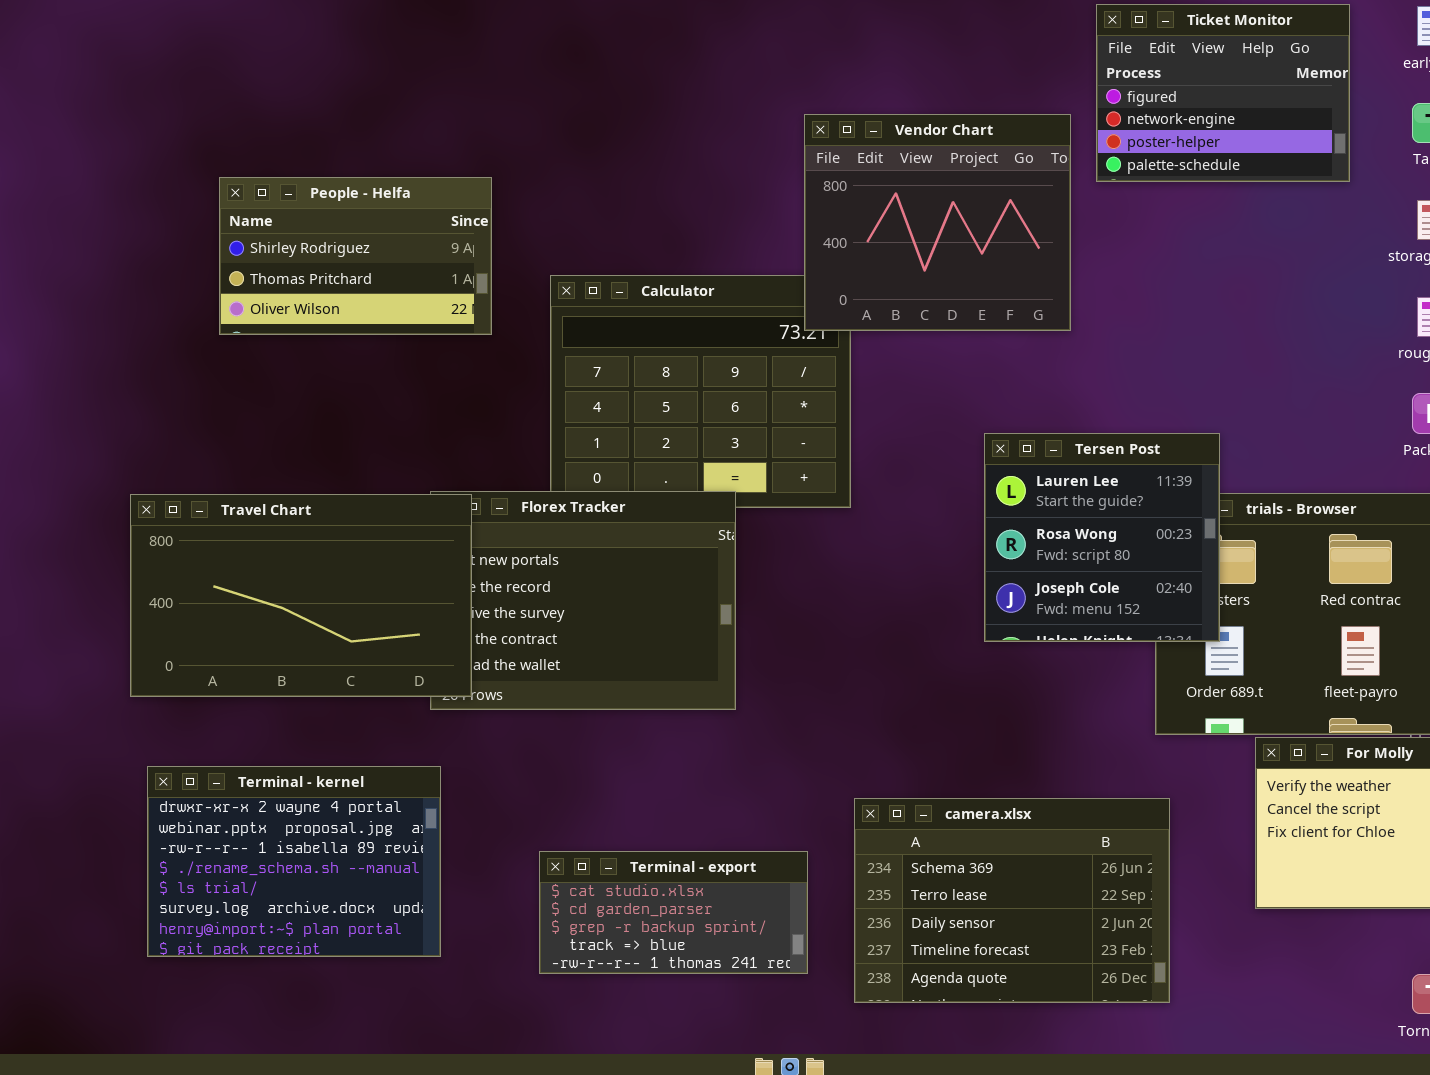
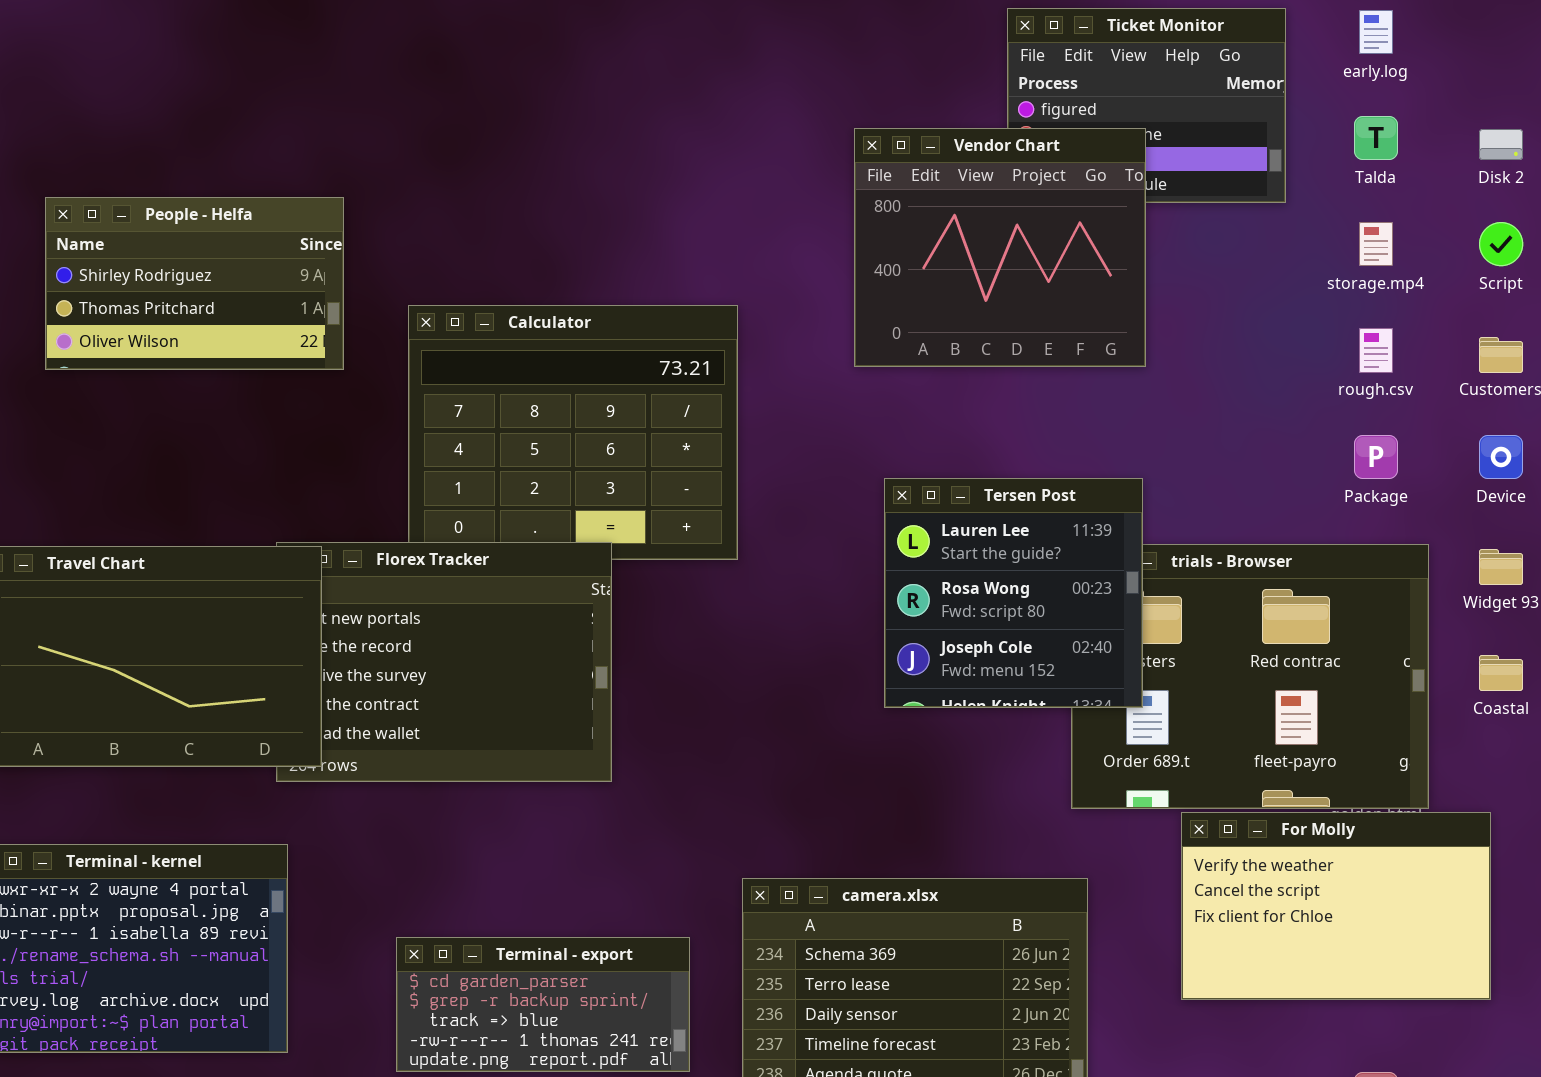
Vendor Chart: [804,114,1071,331] -> [854,128,1146,367], moved
Terminal - export: [539,851,808,974] -> [396,937,690,1072], scrolled down 1 row

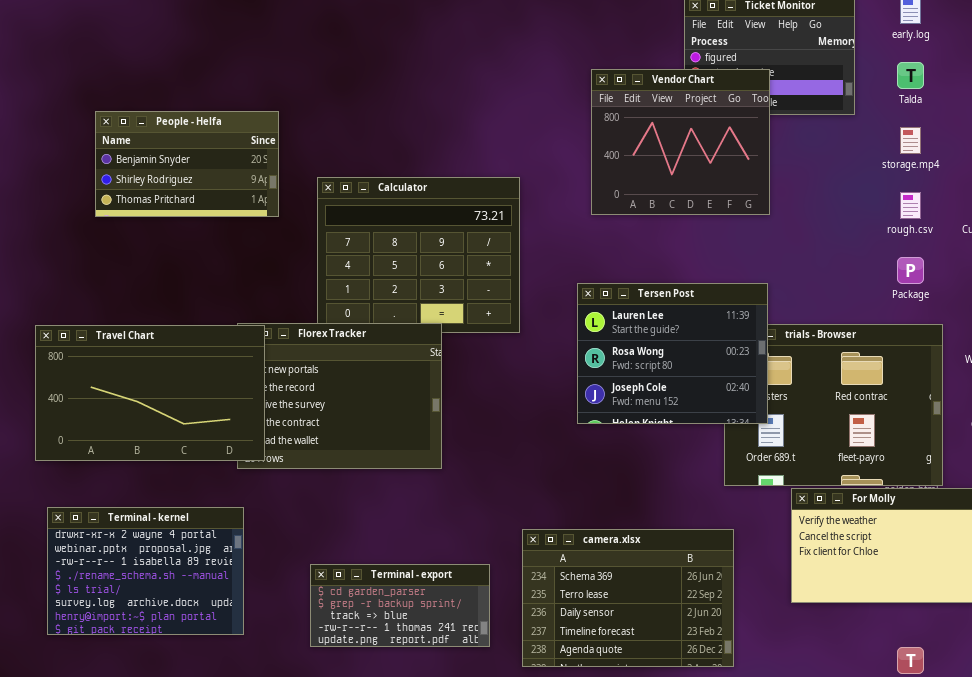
People - Helfa: [45,197,344,370] -> [95,111,279,217], scrolled up 1 row
Tersen Post: [884,478,1143,708] -> [577,283,768,424], resized

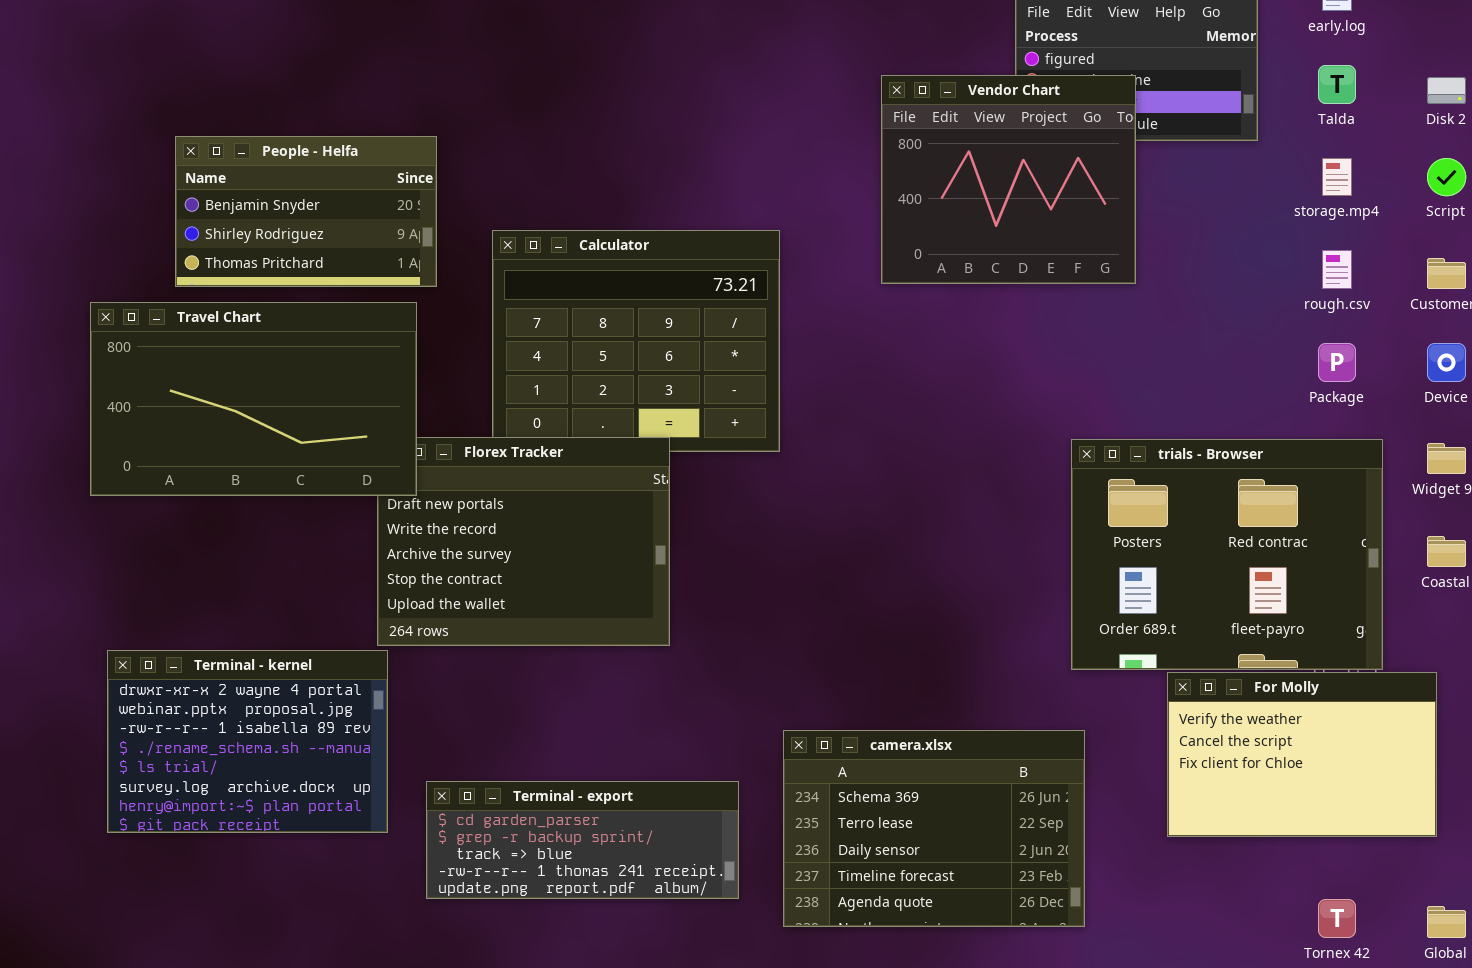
Tersen Post: [577,283,768,424] -> none, closed
Travel Chart: [35,325,265,461] -> [90,302,417,496], moved
Terminal - kernel: [47,507,244,635] -> [107,650,388,833], moved
Terminal - export: [310,564,490,647] -> [426,781,739,899], resized

